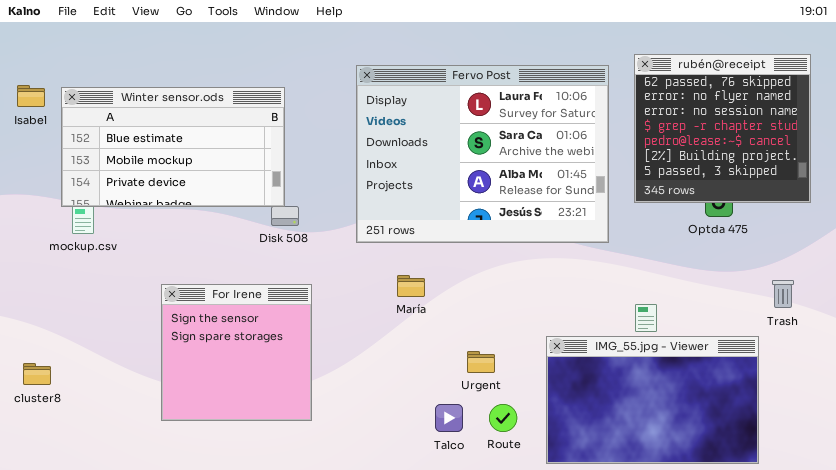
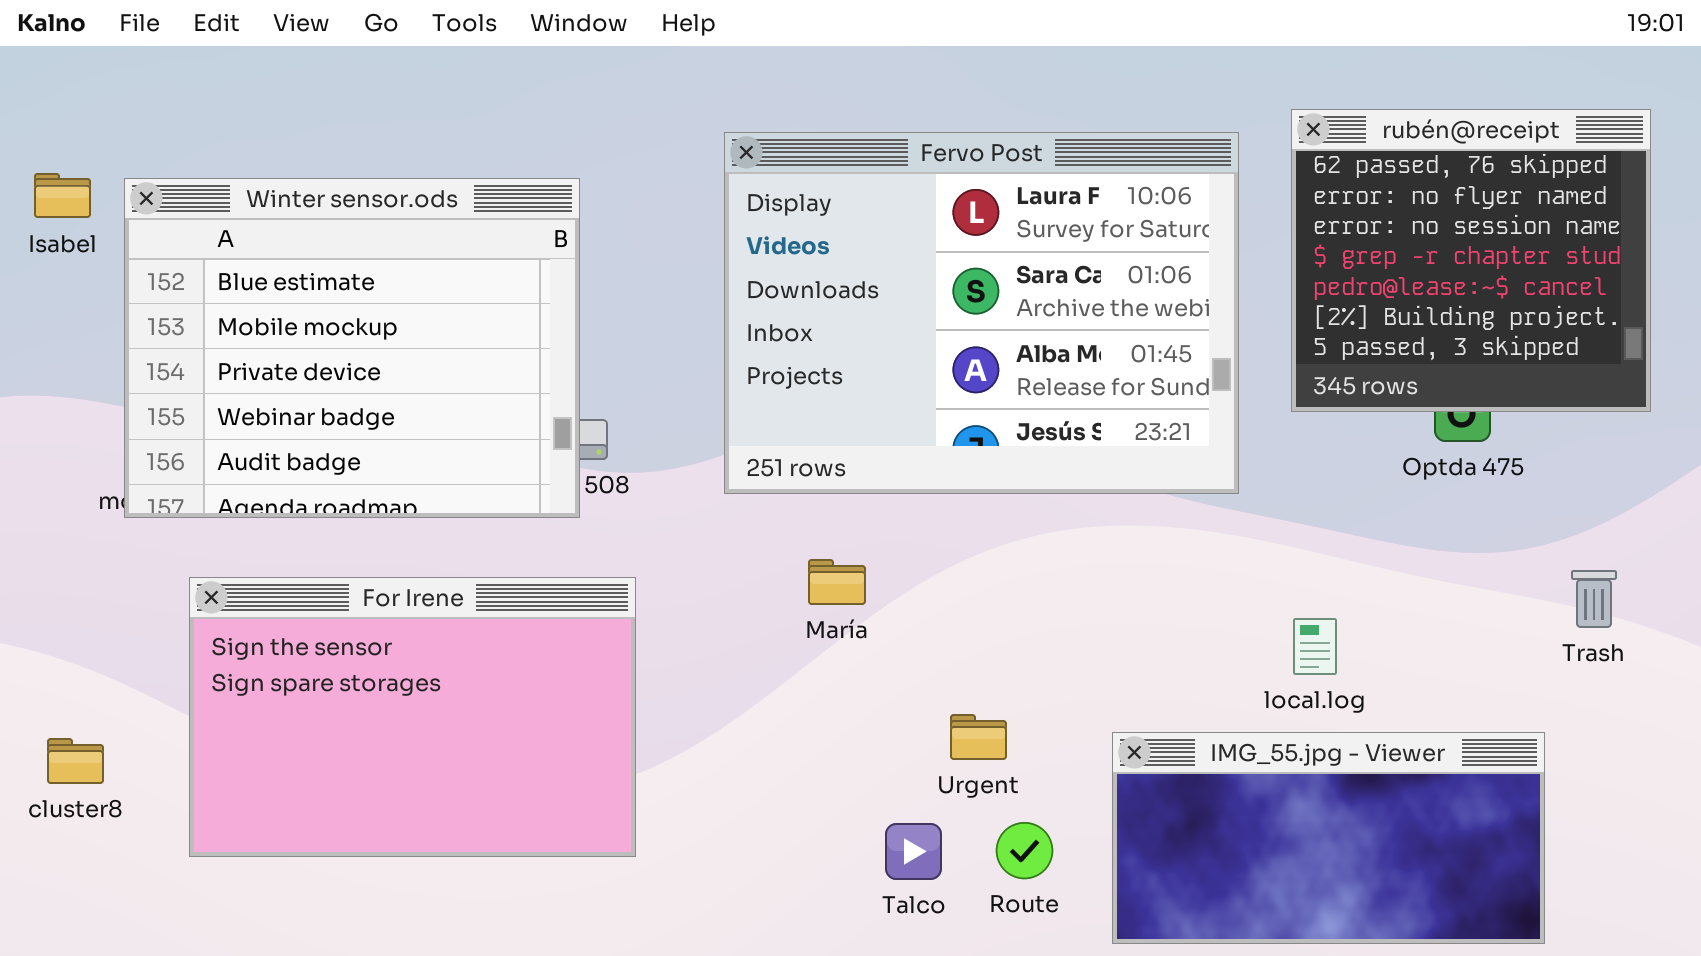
Winter sensor.ods: [61,87,285,207] -> [124,178,580,518], resized
For Irene: [161,284,312,421] -> [189,577,636,857], resized
IMG_55.jpg - Viewer: [546,336,759,464] -> [1112,732,1545,944], resized

